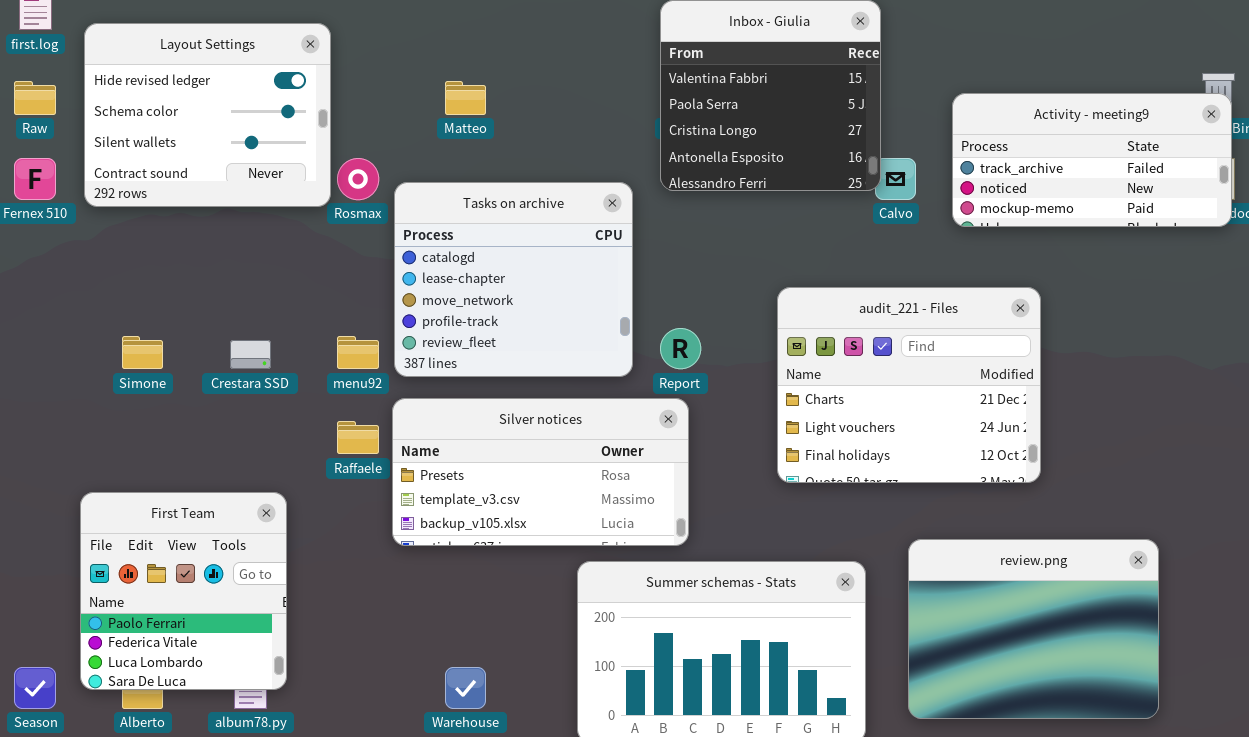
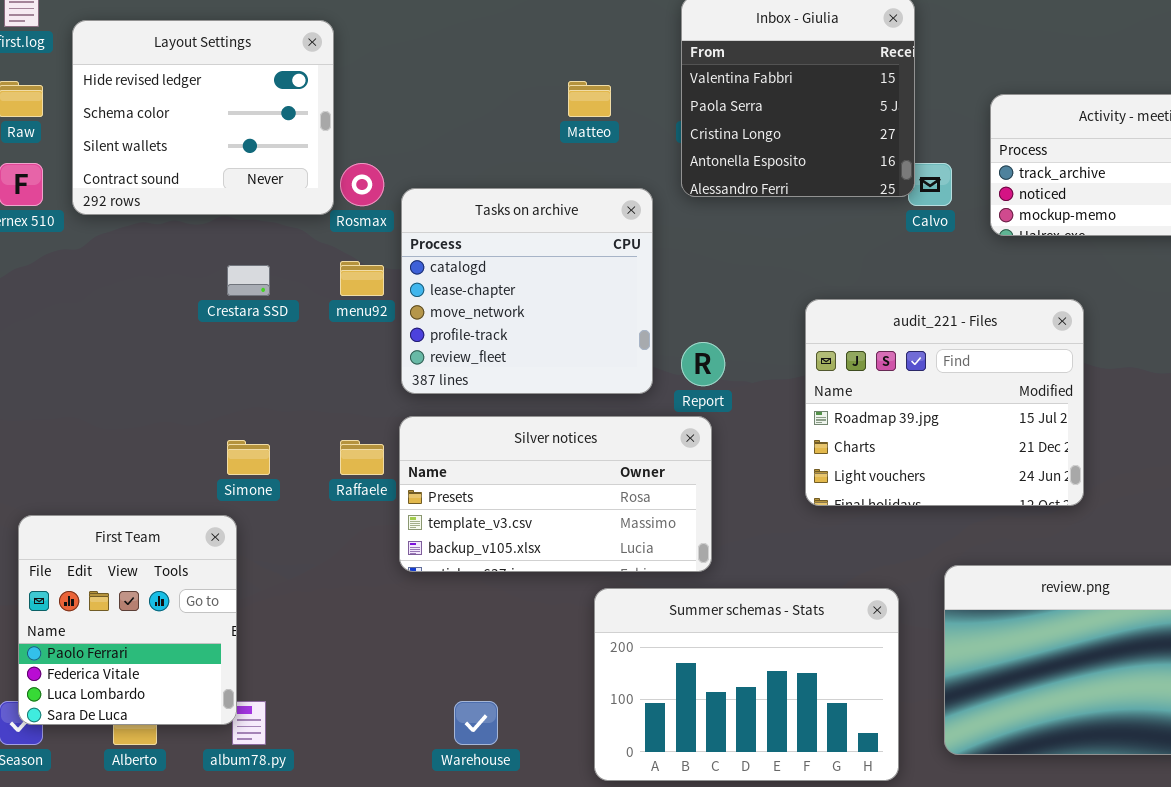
Matteo: [445,81,486,115] -> [568,81,611,117], moved
audit_221 - Files: [777,287,1041,483] -> [805,299,1084,506], scrolled up 1 row
Simone: [122,336,163,369] -> [227,440,270,475], moved
menu92: [337,336,379,369] -> [340,261,384,296], moved
Crestara SSD: [230,340,271,369] -> [227,265,270,296], moved
First Team: [80,492,287,690] -> [18,515,237,725], moved

